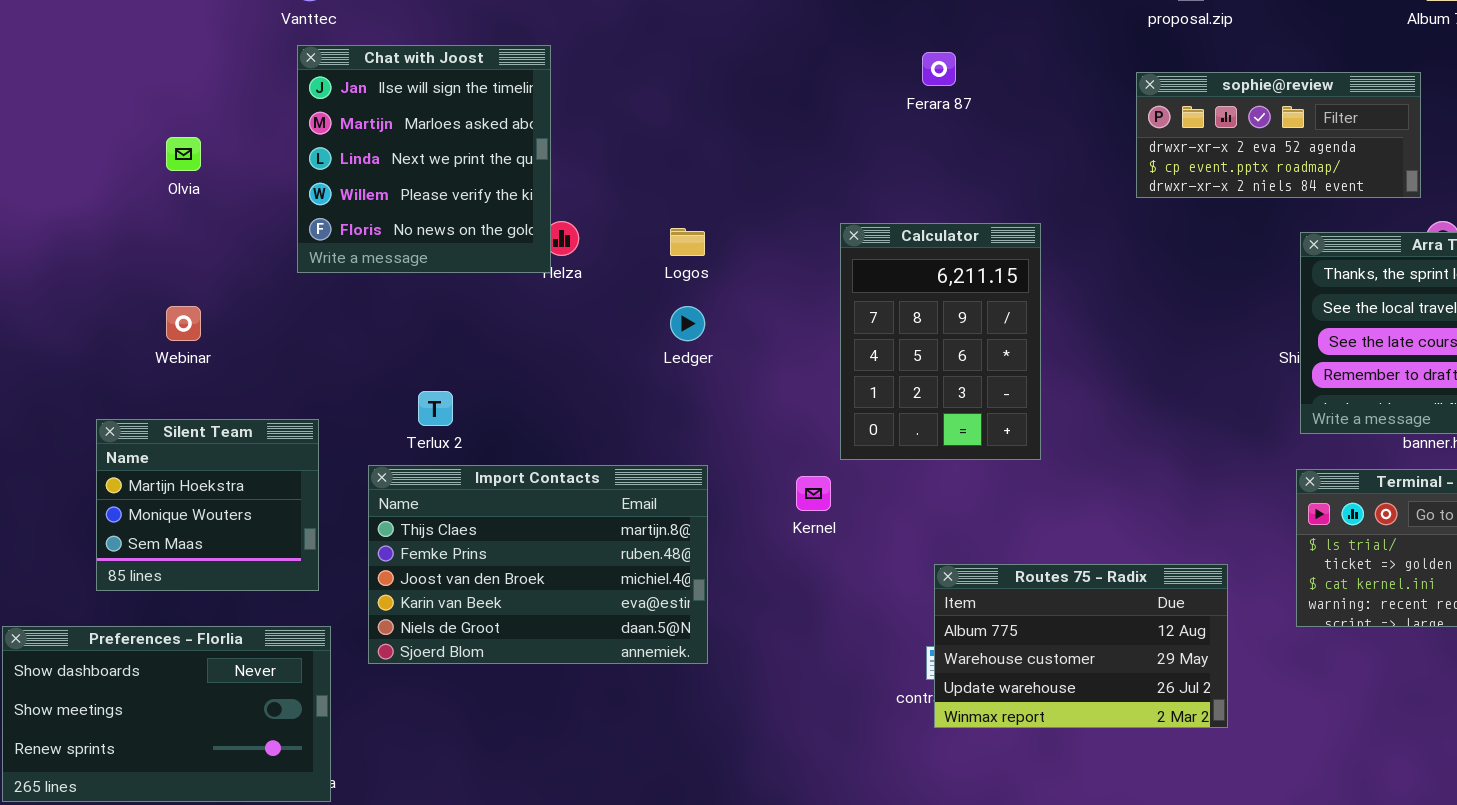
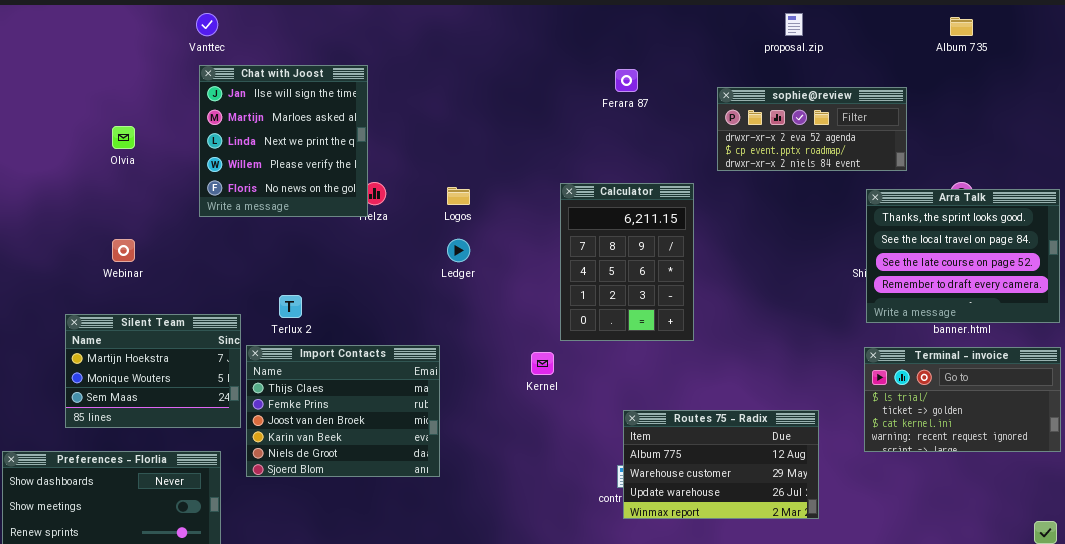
sophie@review: [1136,72,1421,198] -> [717,87,907,171], moved
Silent Team: [96,419,319,591] -> [65,314,241,428], resized
Import Contacts: [368,465,708,664] -> [246,345,440,477], resized

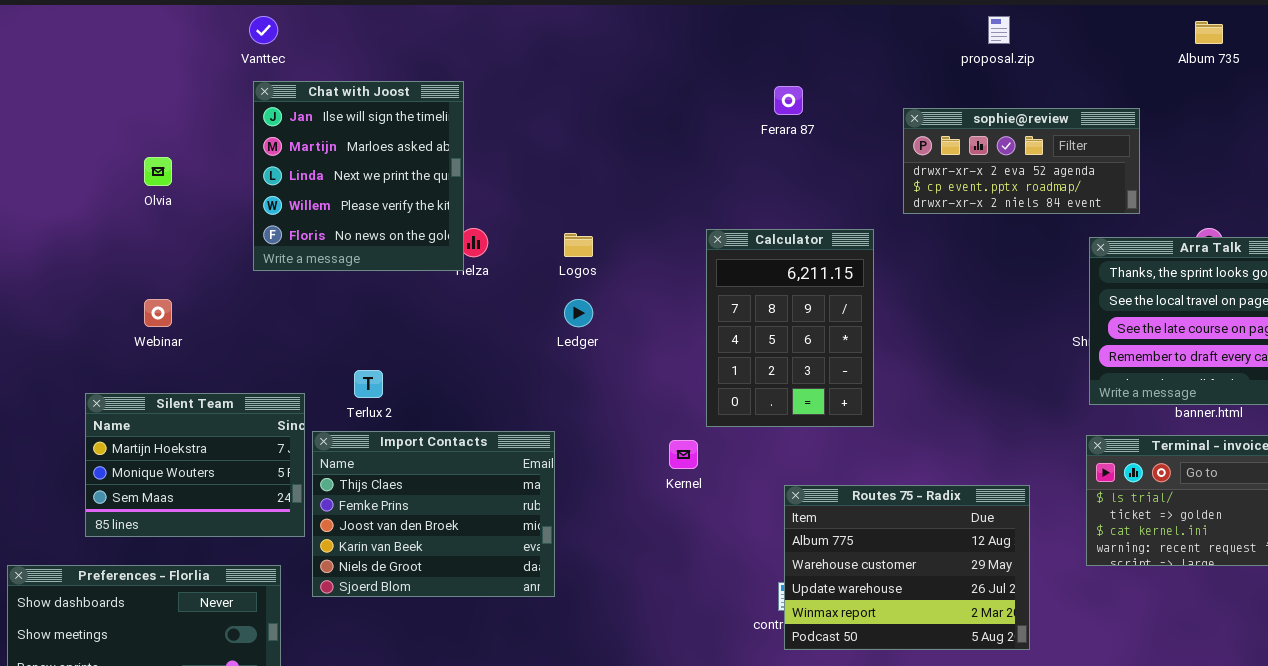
Routes 75 - Radix: [623,410,819,519] -> [784,485,1030,650], resized

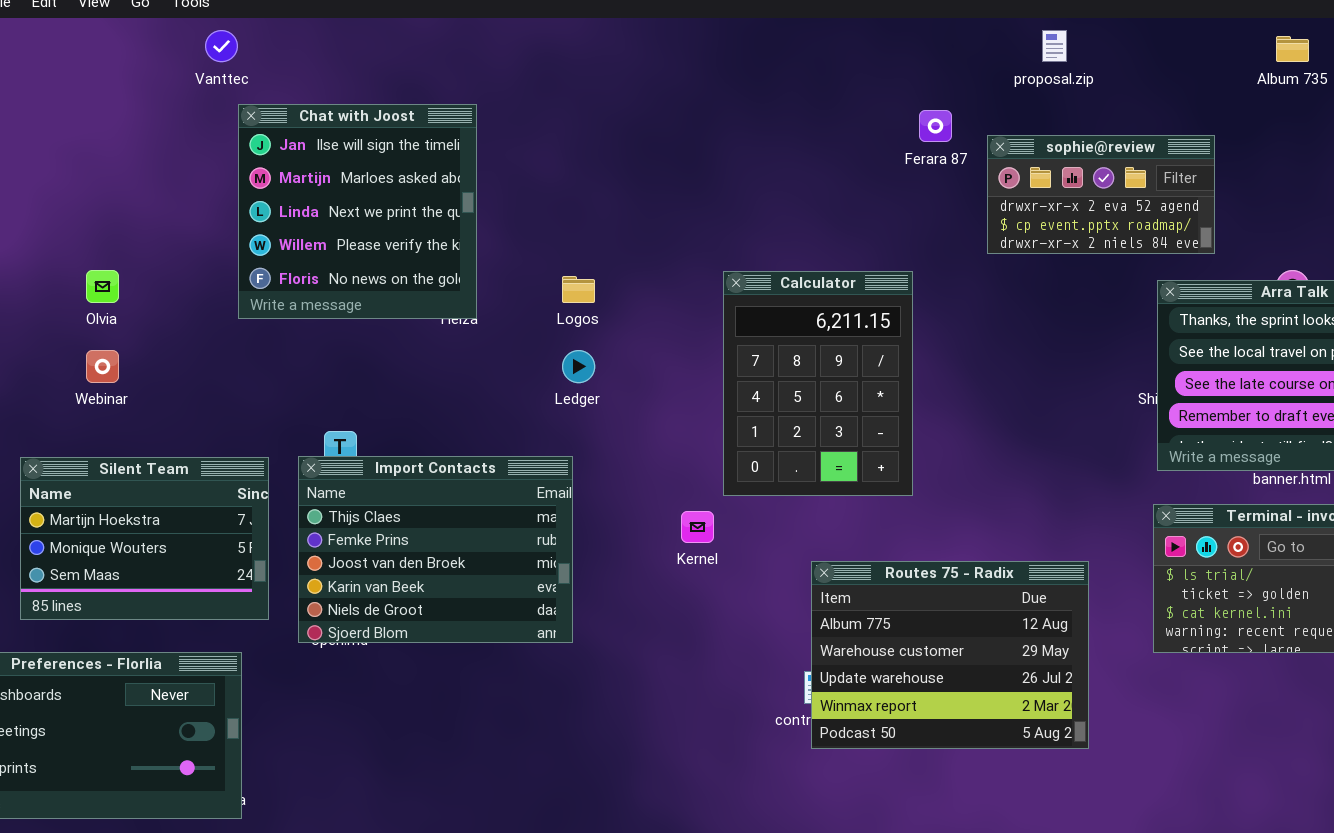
Chat with Joost: [253,81,464,271] -> [238,104,477,319], moved
Ferara 87: [774,86,803,115] -> [919,110,952,142], moved
sophie@review: [903,108,1140,214] -> [987,135,1215,254], resized
Olvia: [144,157,172,186] -> [86,270,119,303], moved
Import Contacts: [312,431,555,597] -> [298,456,573,643], moved

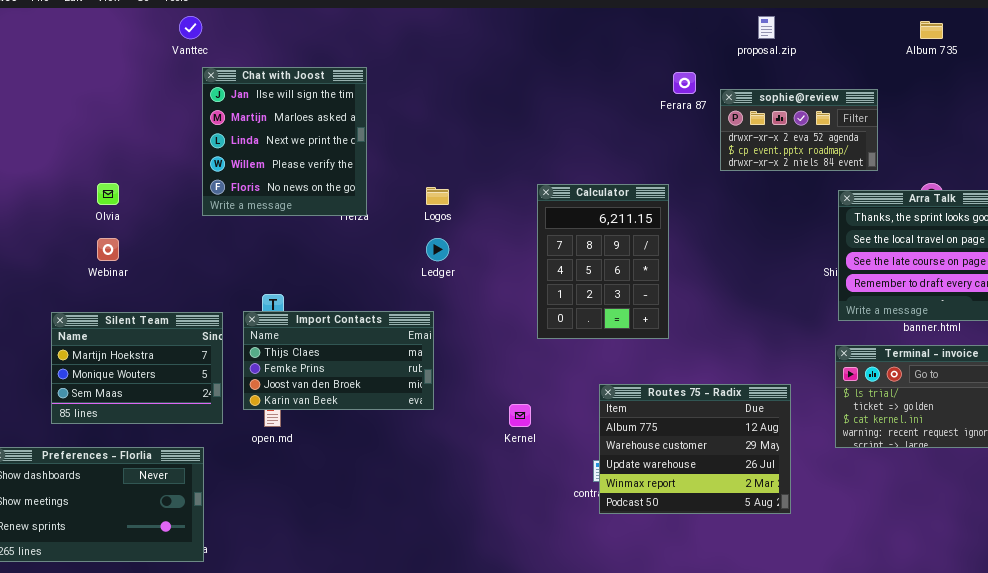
Import Contacts: [298,456,573,643] -> [243,311,434,410], resized
Kernel: [681,511,714,543] -> [509,404,531,427], moved

